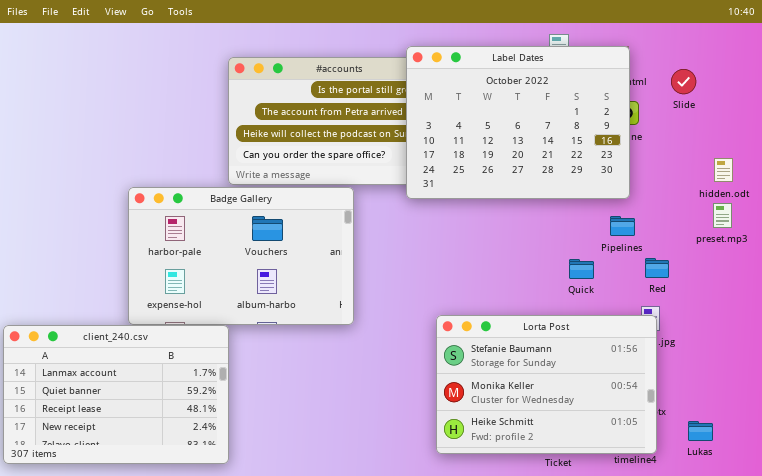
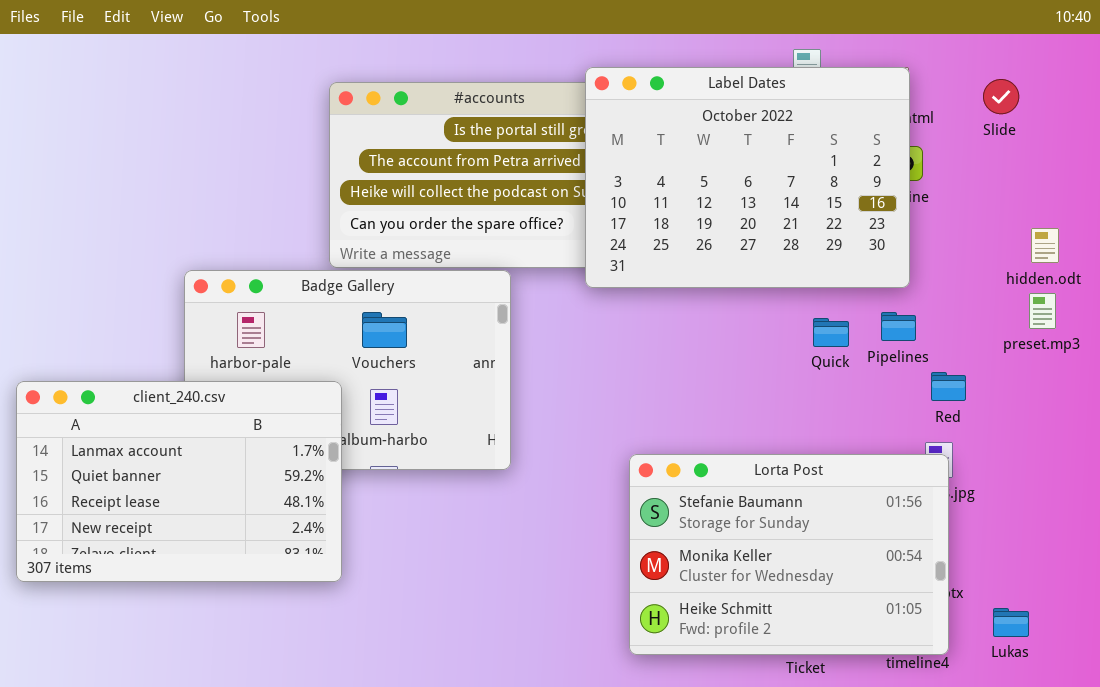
Slide: [671,69,696,94] -> [983,79,1019,114], moved
Quick: [569,259,594,279] -> [813,318,849,347], moved
client_240.csv: [3,325,229,464] -> [16,381,342,582], moved

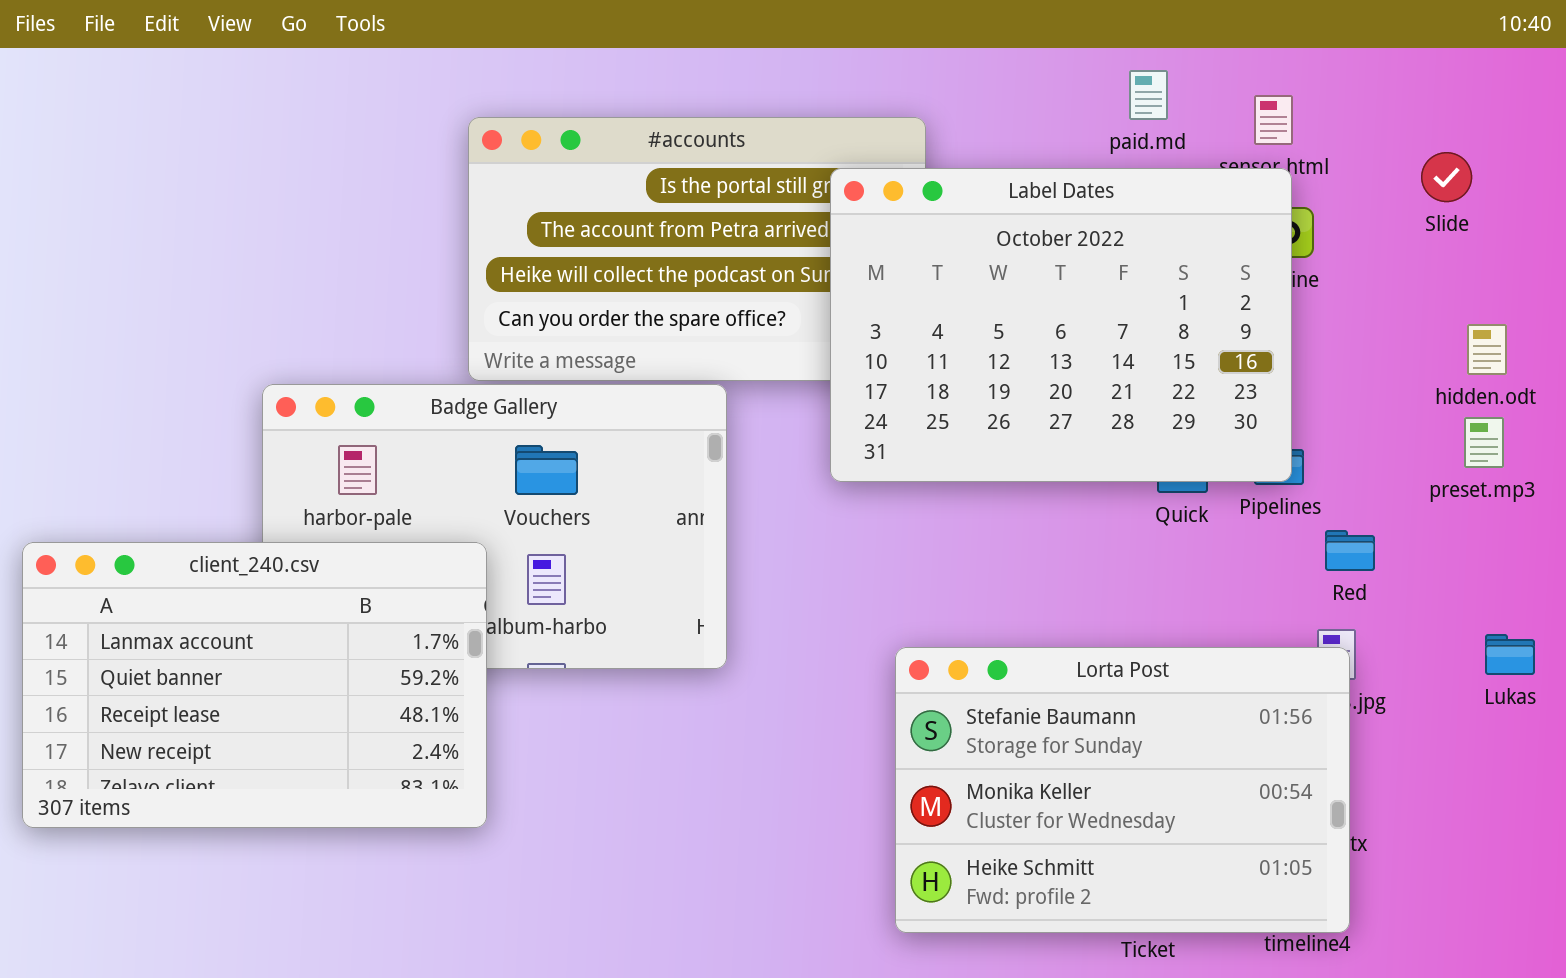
Label Dates: [585,67,910,288] -> [830,168,1292,482], moved
Slide: [983,79,1019,114] -> [1421,152,1472,202], moved
Lukas: [993,608,1029,637] -> [1485,634,1535,675], moved

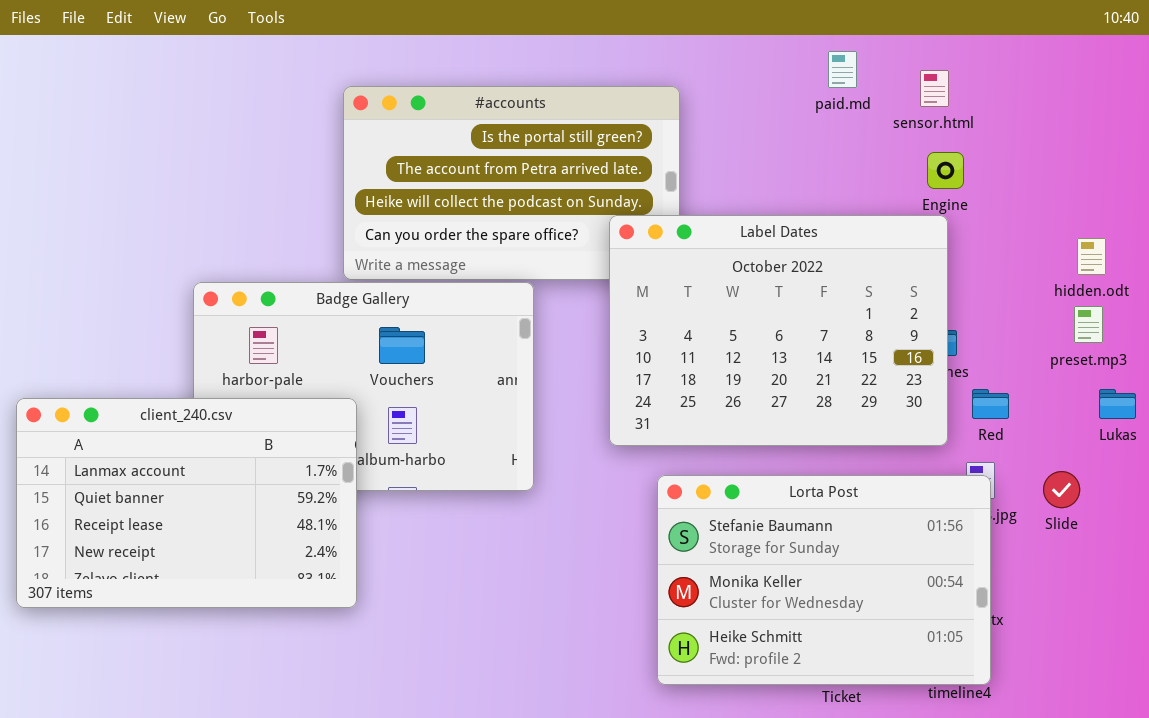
Slide: [1421,152,1472,202] -> [1043,471,1080,508], moved
Label Dates: [830,168,1292,482] -> [609,215,948,446], moved
Lukas: [1485,634,1535,675] -> [1099,389,1136,419], moved

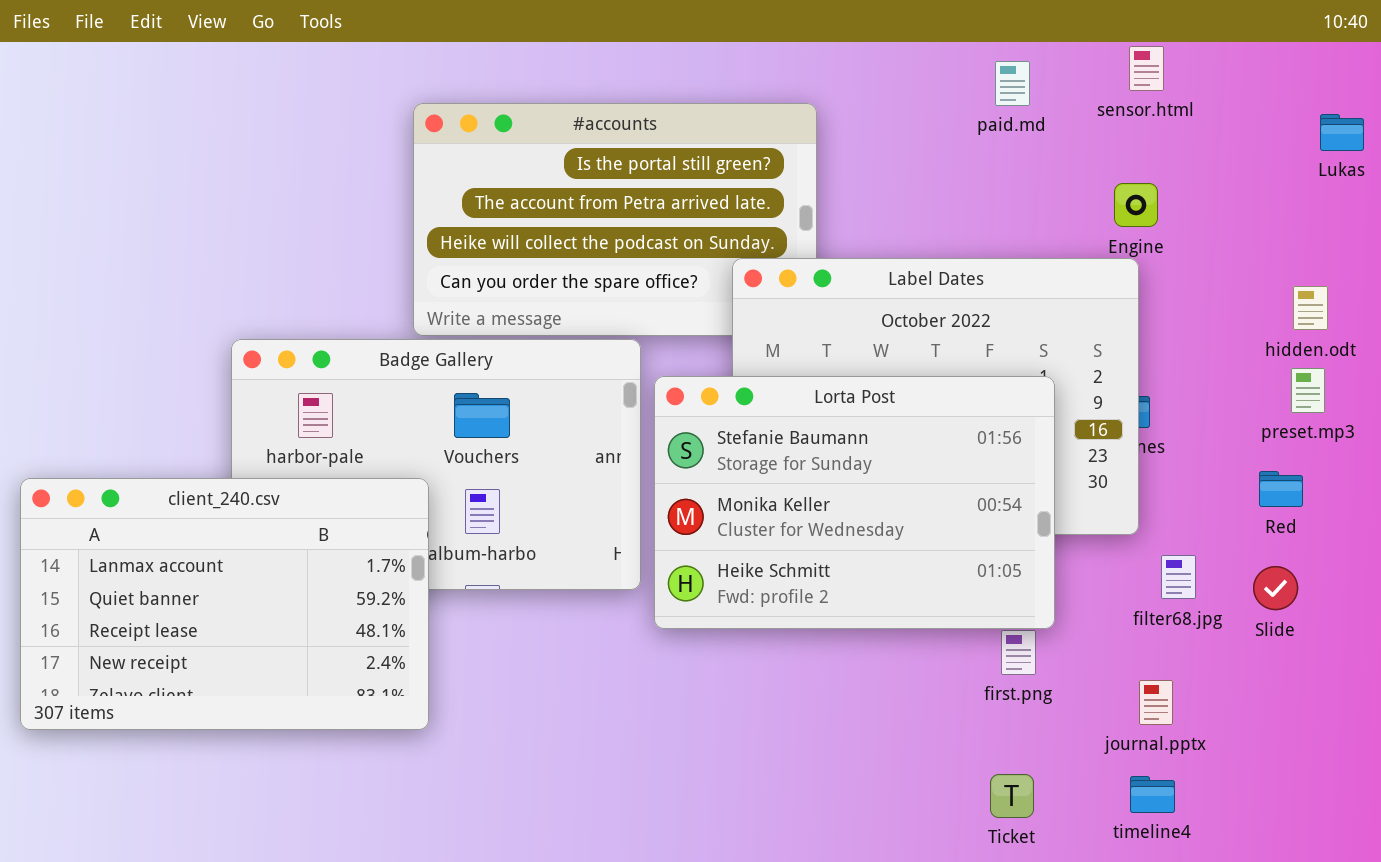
sensor.html: [920,70,949,107] -> [1129,46,1164,91], moved
Red: [972,389,1009,419] -> [1259,471,1303,507], moved
Lukas: [1099,389,1136,419] -> [1320,114,1364,151], moved
Lorta Post: [657,475,991,685] -> [654,376,1055,629], moved

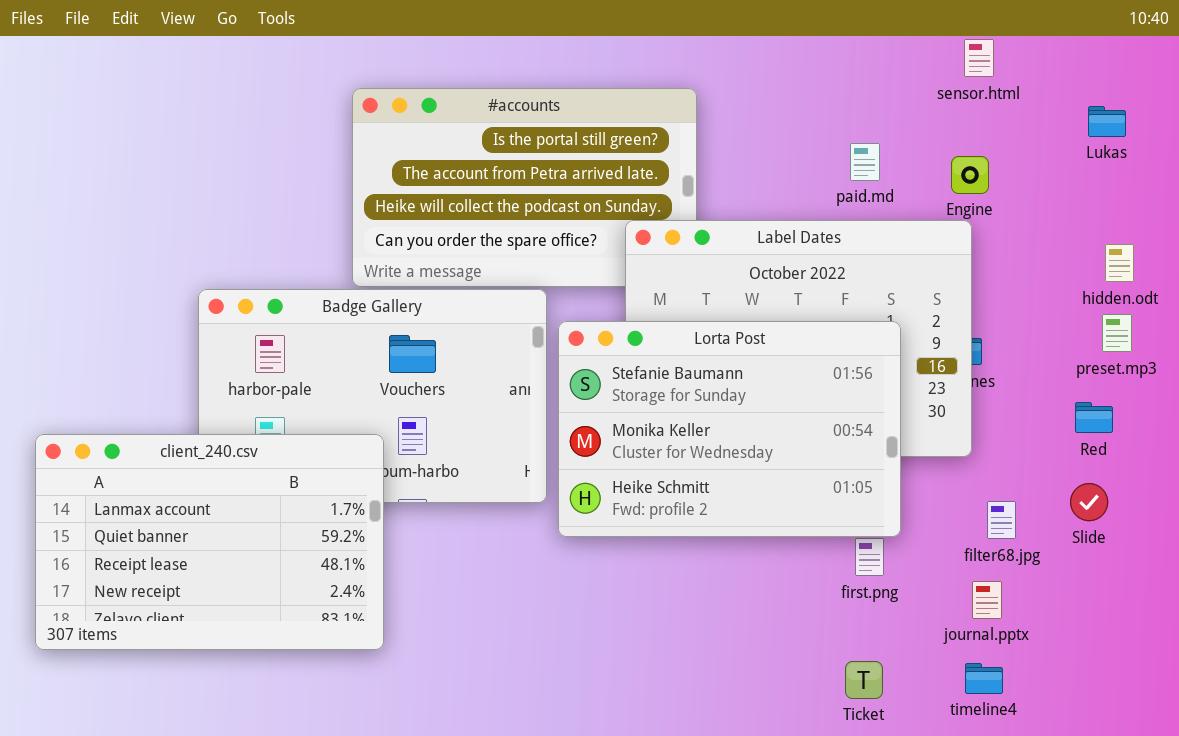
paid.md: [995,61,1030,106] -> [850,143,880,181], moved
Lukas: [1320,114,1364,151] -> [1088,106,1126,137], moved
client_240.csv: [20,478,429,730] -> [35,434,384,650], moved
filter68.jpg: [1161,555,1196,599] -> [987,501,1016,539], moved

